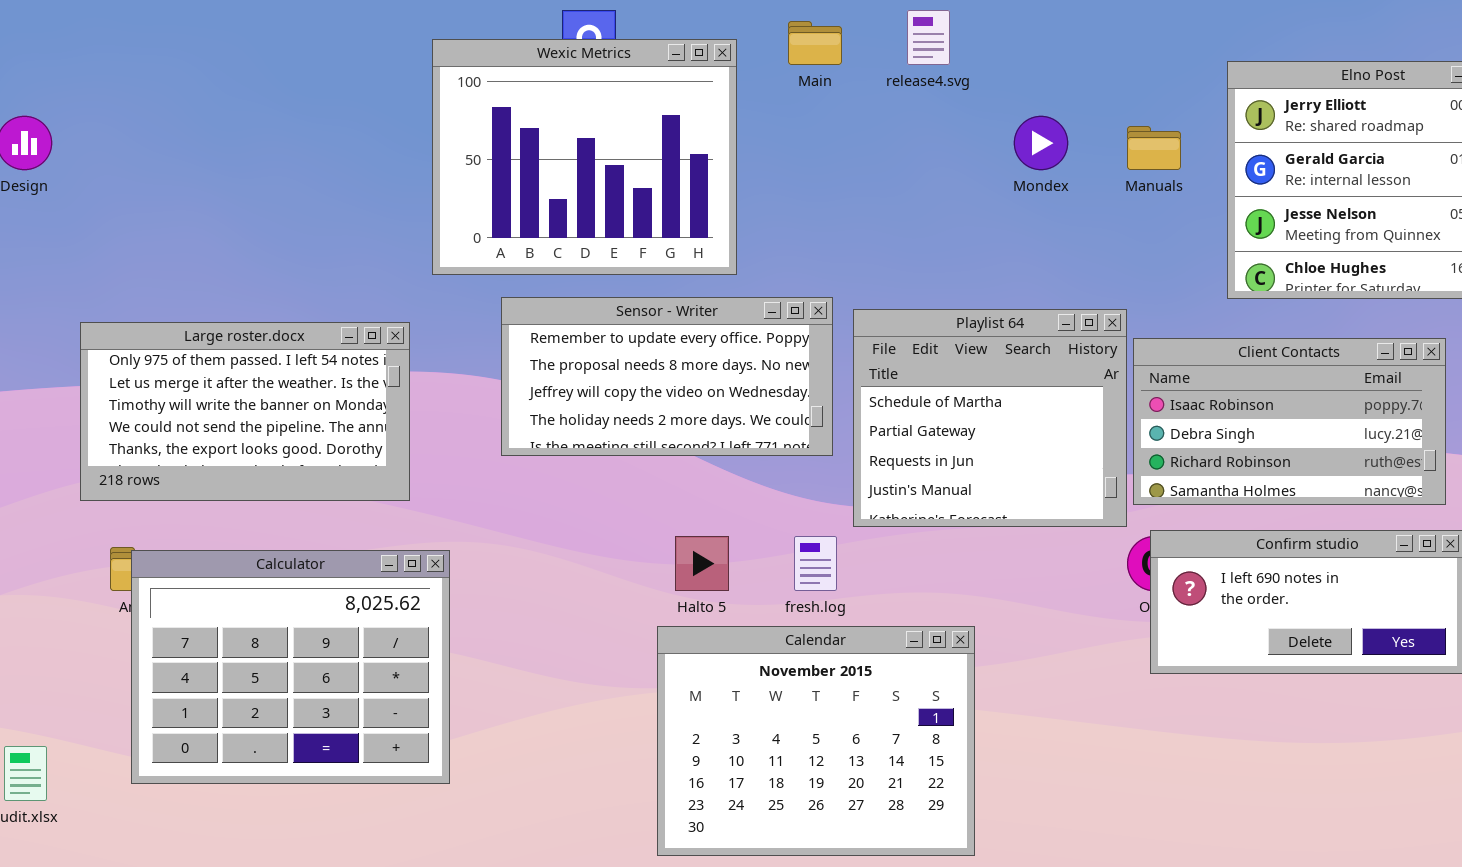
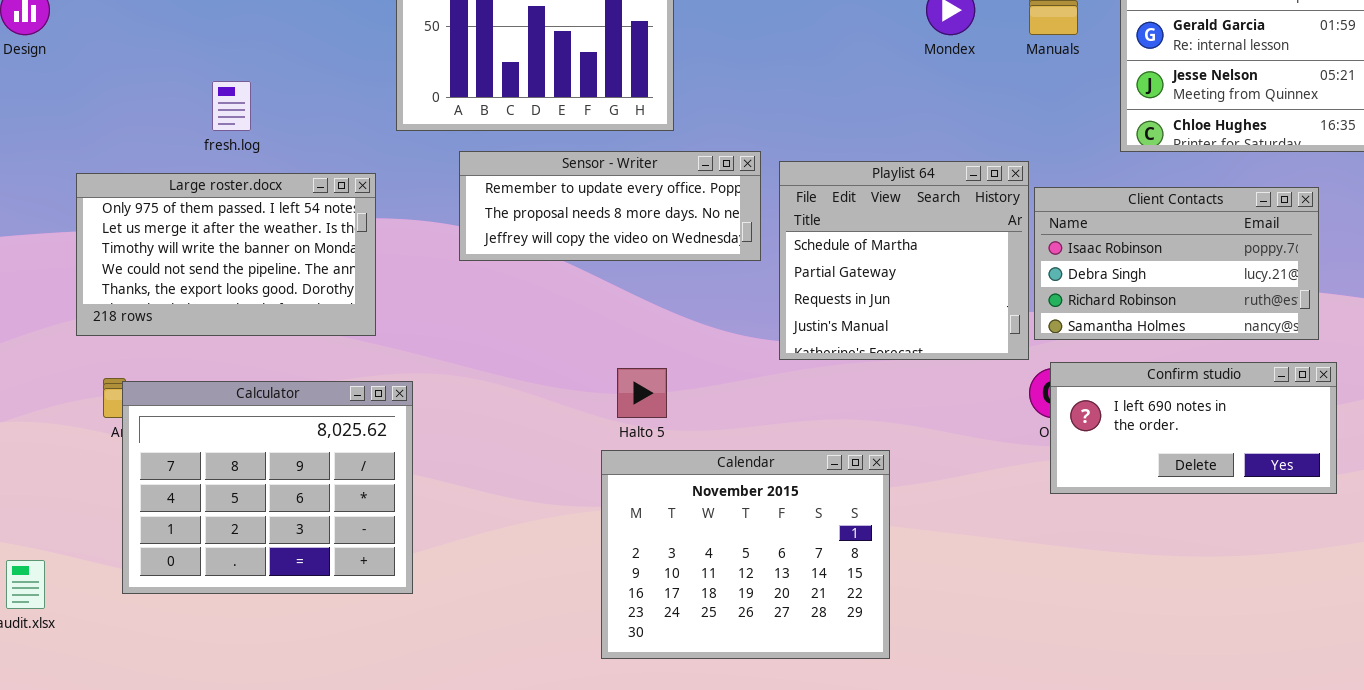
Sensor - Writer: [501,297,833,456] -> [459,151,761,261], resized
fresh.log: [794,536,837,591] -> [212,81,251,131], moved

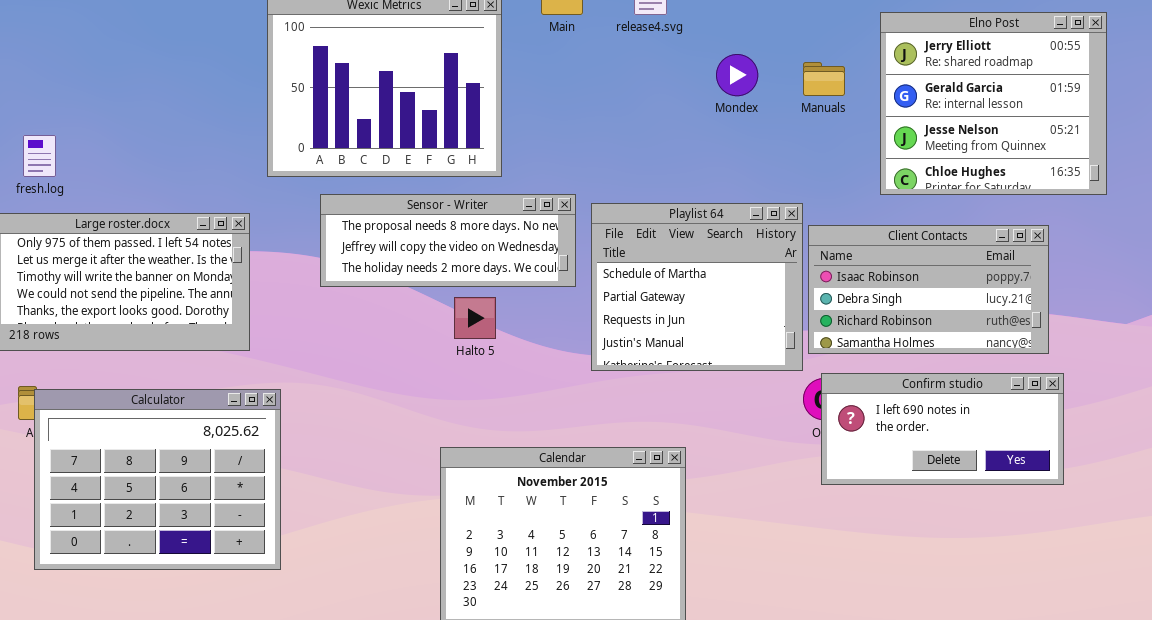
fresh.log: [212,81,251,131] -> [23,135,56,177], moved
Sensor - Writer: [459,151,761,261] -> [320,194,576,287], scrolled down 1 row
Halto 5: [617,368,667,418] -> [454,297,496,339], moved

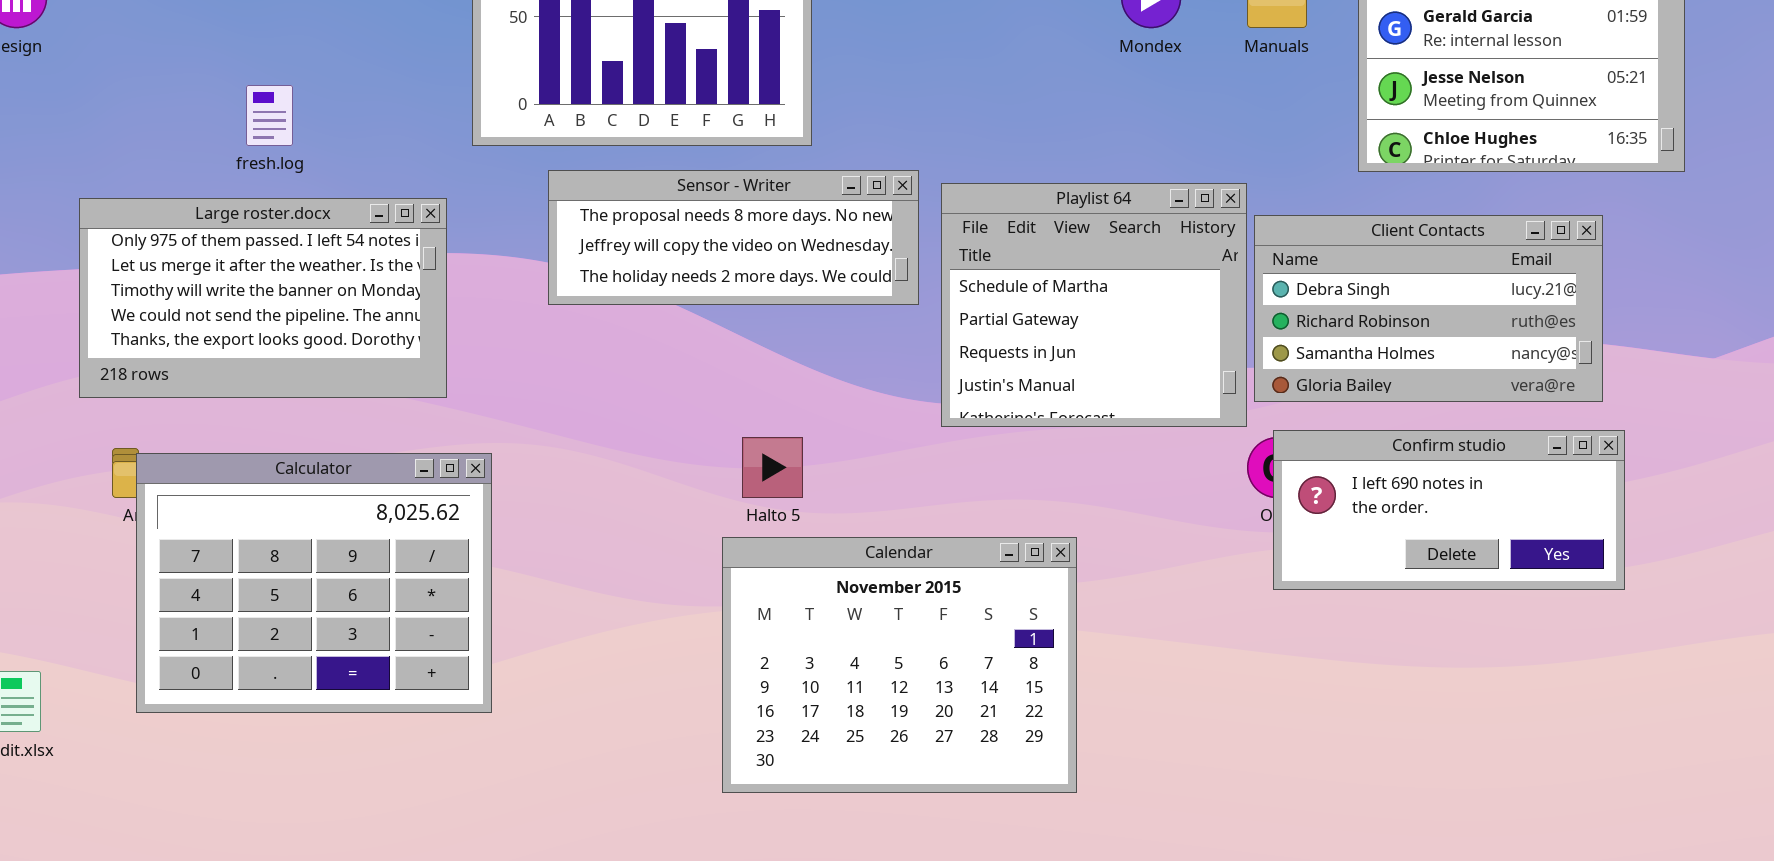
fresh.log: [23,135,56,177] -> [246,85,293,146], moved
Client Contacts: [808,225,1049,354] -> [1254,215,1603,402], scrolled down 1 row
Halto 5: [454,297,496,339] -> [742,437,803,498], moved

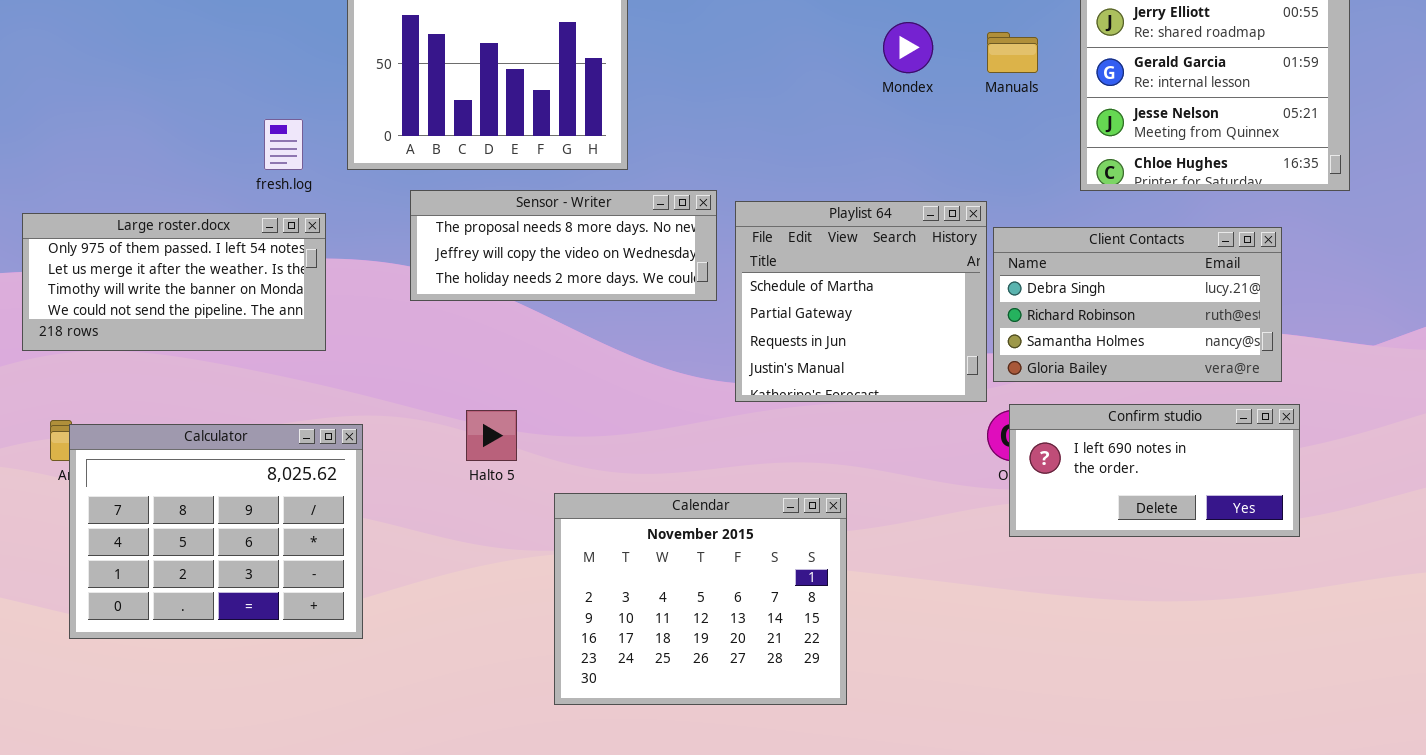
fresh.log: [246,85,293,146] -> [264,119,303,170], moved
Large roster.docx: [79,198,447,398] -> [22,213,326,351], resized
Halto 5: [742,437,803,498] -> [466,410,517,461], moved

